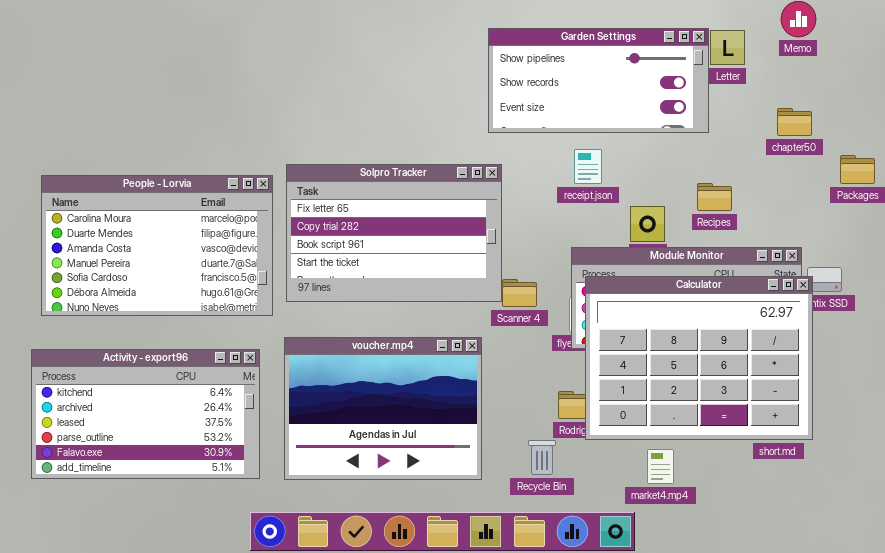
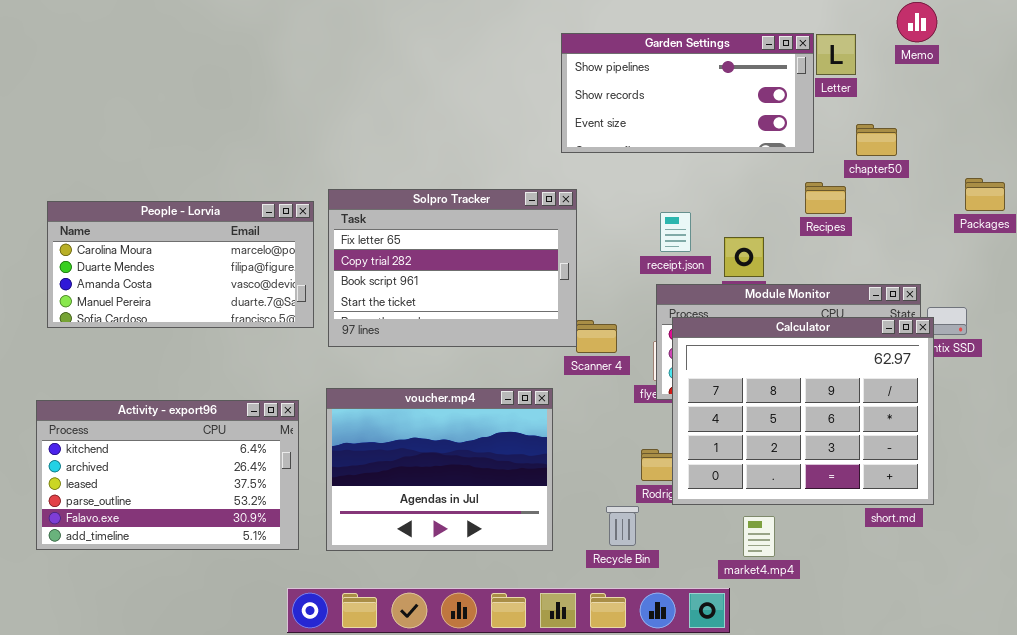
chapter50: [777,108,812,136] -> [856,124,897,156], moved
receipt.json: [574,149,602,184] -> [660,212,691,252], moved
People - Lorvia: [41,175,273,316] -> [47,201,314,328], resized
Recipes: [697,183,732,211] -> [805,182,846,214], moved

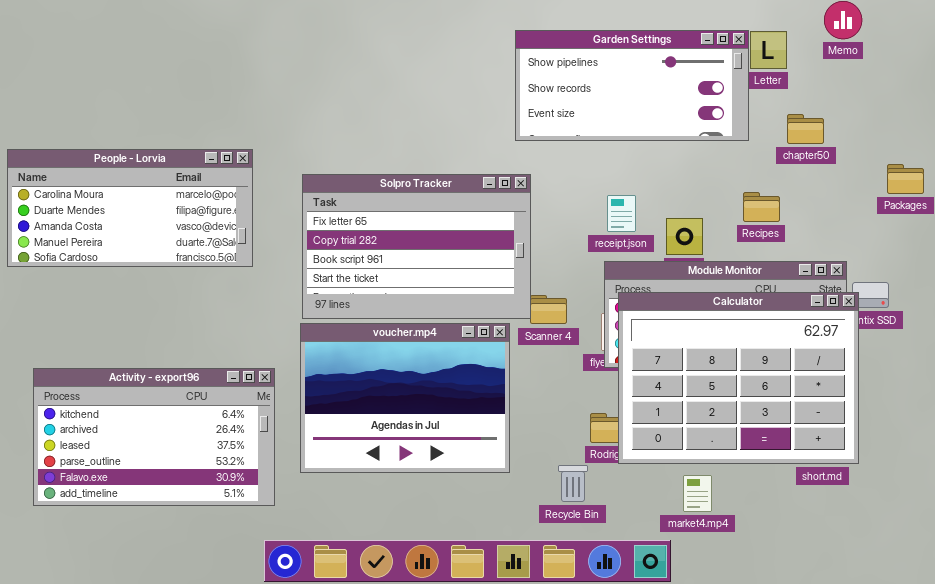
Recipes: [805,182,846,214] -> [743,192,780,222], moved
People - Lorvia: [47,201,314,328] -> [7,149,253,267], moved
voucher.mp4: [326,388,553,551] -> [300,323,510,473], moved

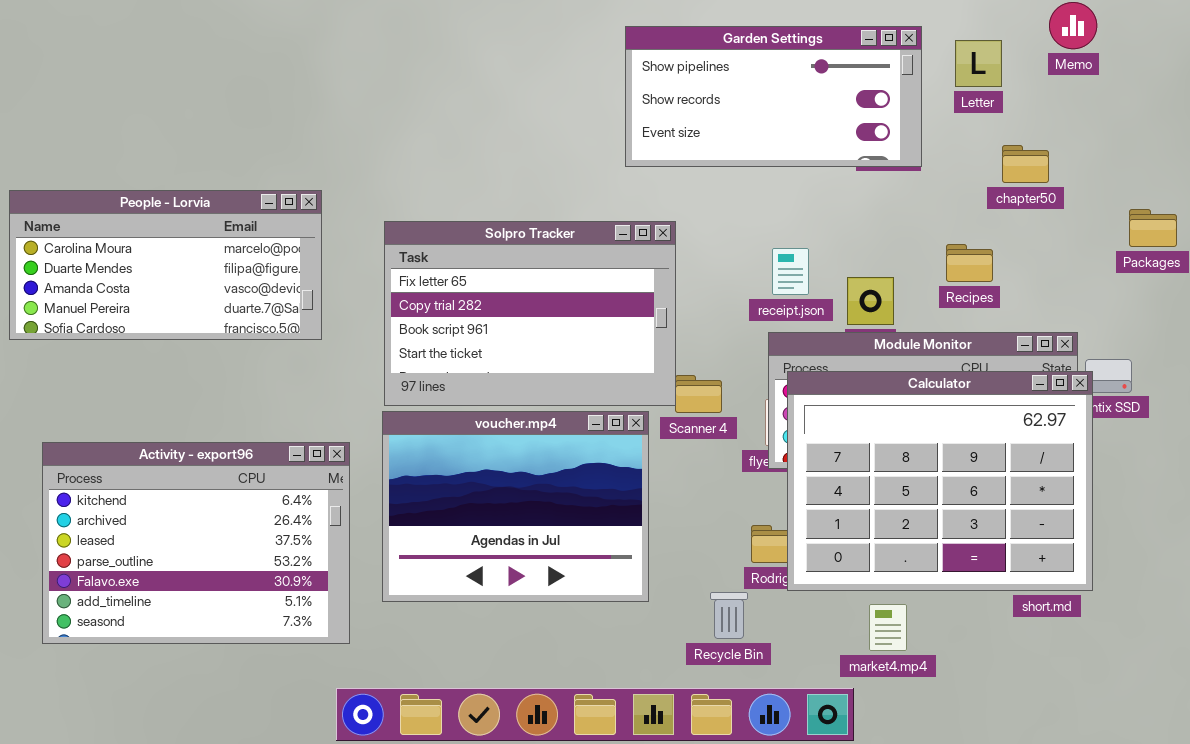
Garden Settings: [515,30,749,141] -> [625,26,922,167], moved
Activity - export96: [33,368,275,506] -> [42,442,350,644], resized

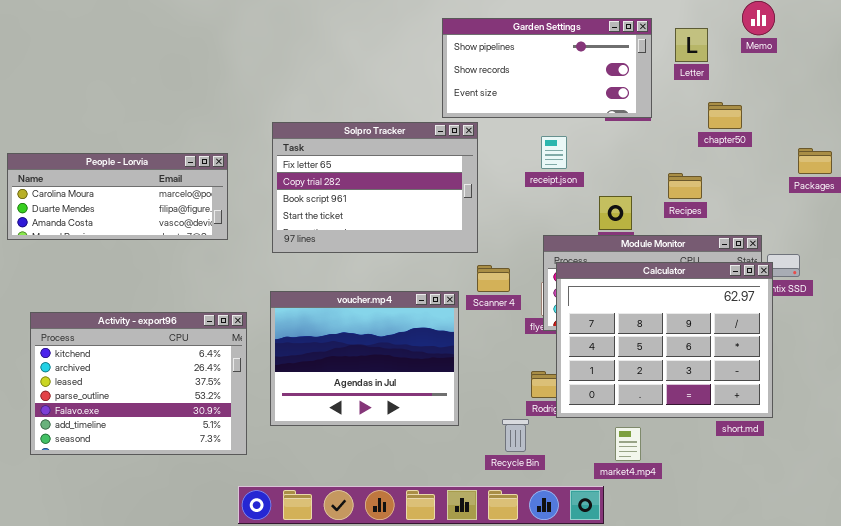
People - Lorvia: [9,190,322,340] -> [7,153,228,240], resized
Solpro Tracker: [384,221,676,406] -> [272,122,478,253], moved
receipt.json: [772,248,809,295] -> [541,136,567,169], moved

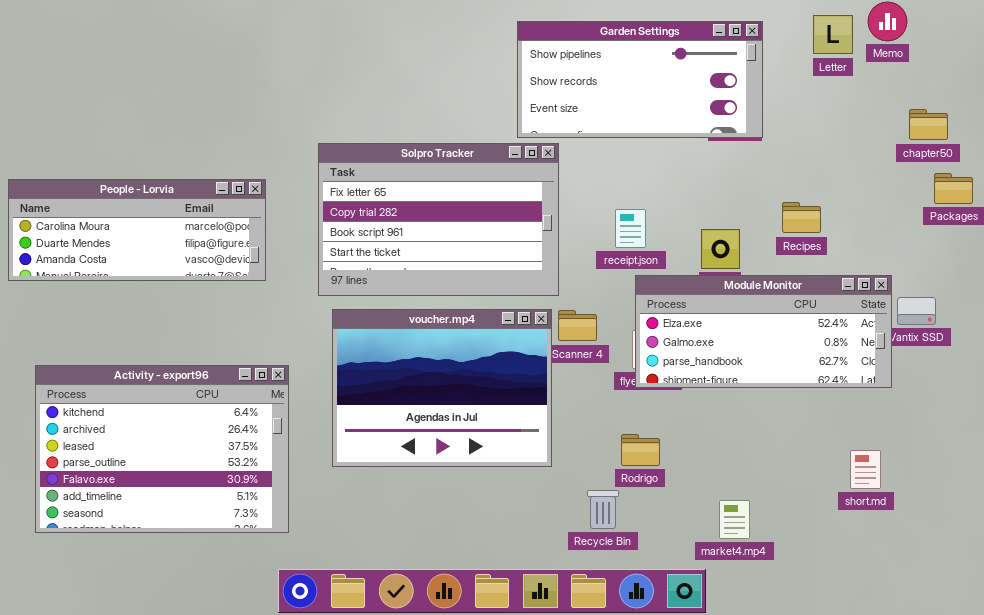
Letter: [675,28,708,62] -> [813,15,853,54], moved
chapter50: [708,102,742,129] -> [909,109,948,140], moved
receipt.json: [541,136,567,169] -> [615,209,646,248], moved
Calculator: [556,262,773,418] -> none, closed
voucher.mp4: [270,291,459,426] -> [332,309,552,467], moved

